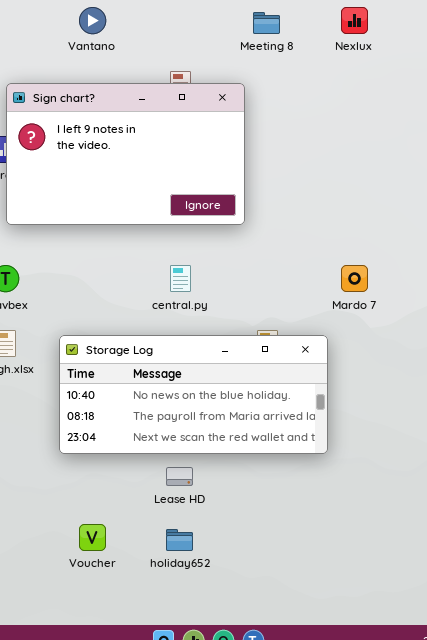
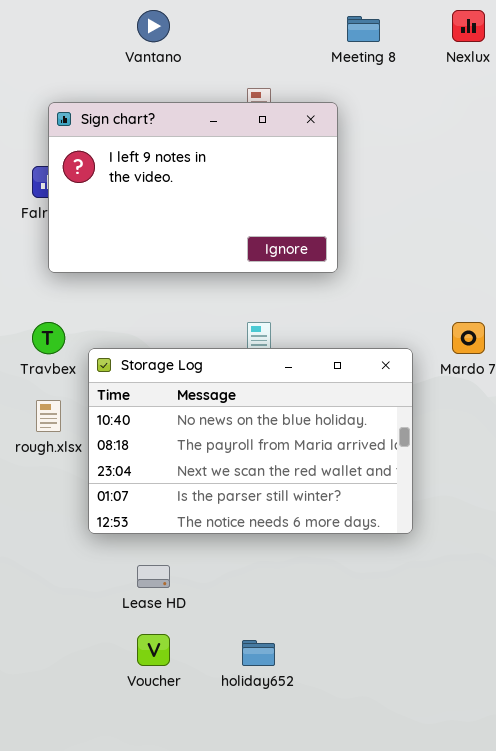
Storage Log: [59,335,328,454] -> [88,348,413,534], moved, resized
Lease HD: [166,467,193,486] -> [137,565,170,588], moved

